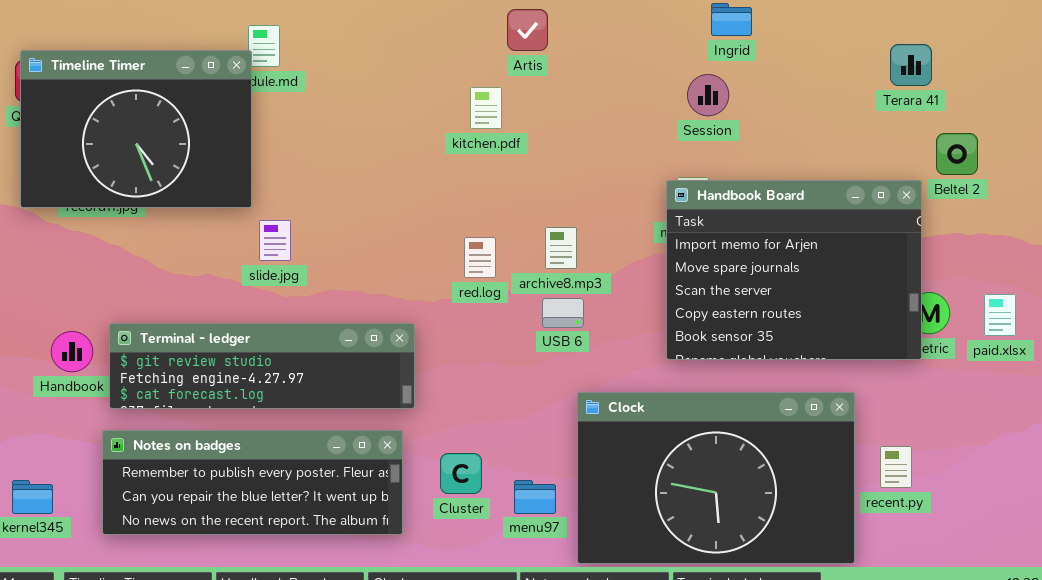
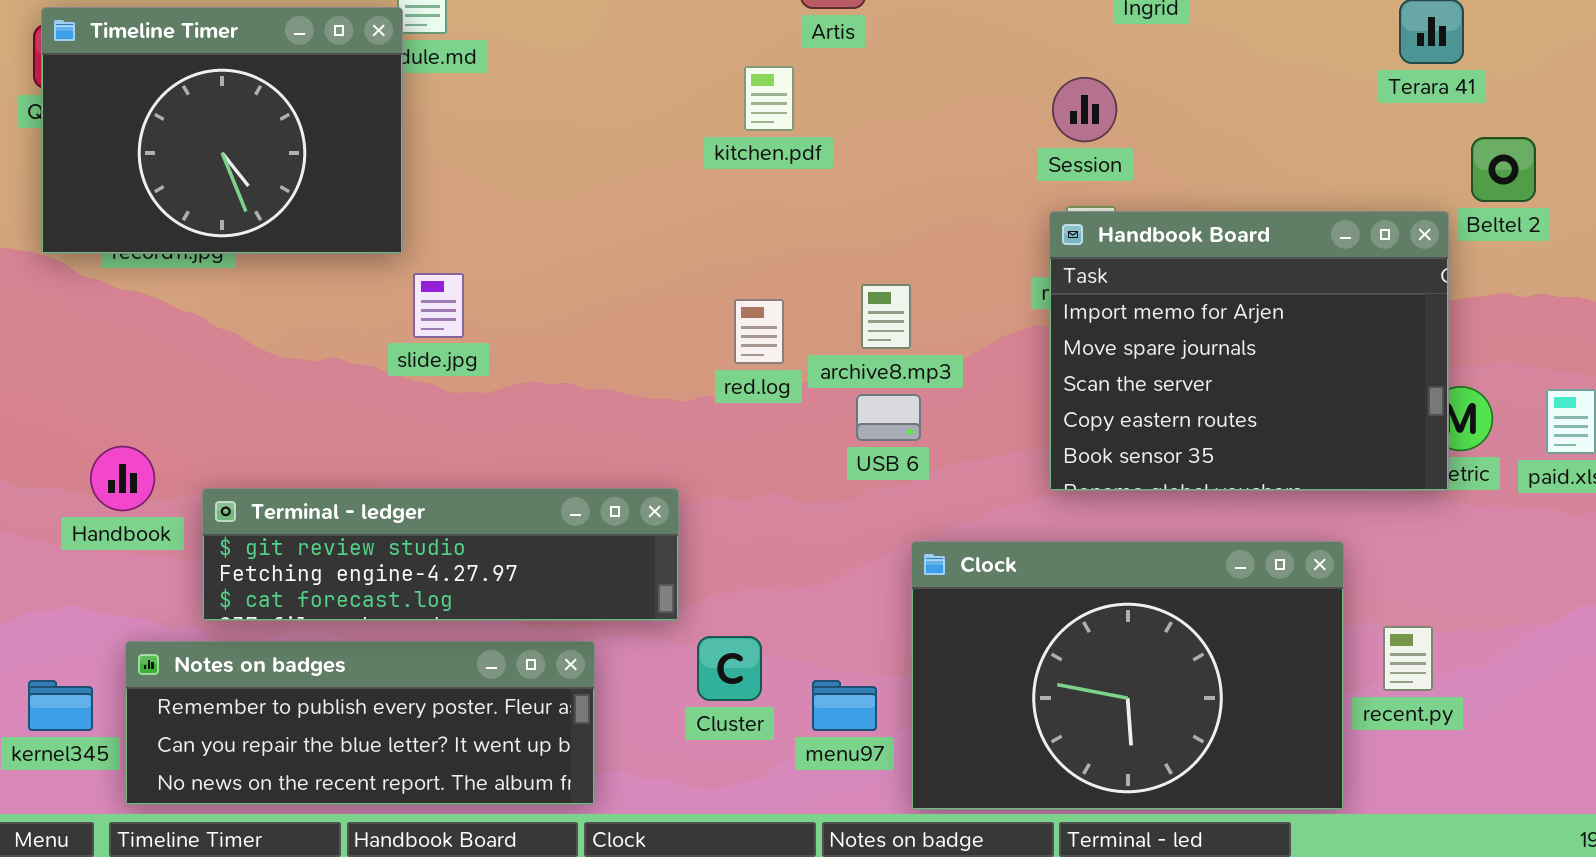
Session: [687,74,729,116] -> [1052,77,1117,142], moved
Terminal - ledger: [109,323,415,409] -> [202,488,679,621], moved
Notes on badges: [102,430,403,535] -> [125,641,595,805], moved

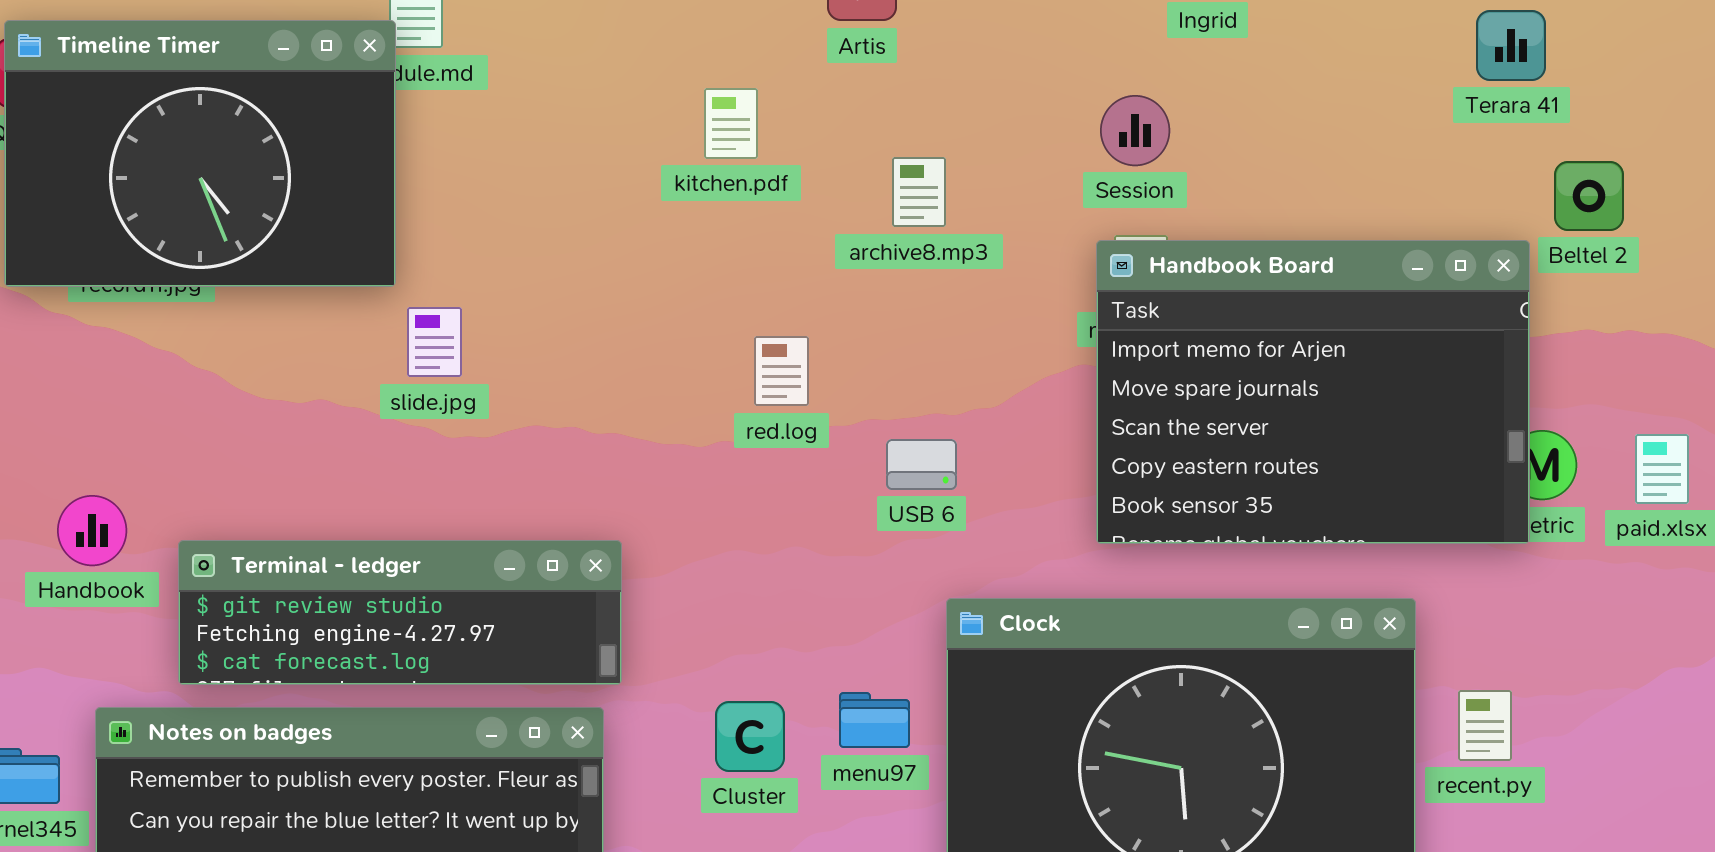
kitchen.pdf: [744,66,794,131] -> [704,88,758,159], moved
archive8.mp3: [861,284,911,349] -> [892,157,946,227], moved
Terminal - ledger: [202,488,679,621] -> [178,540,622,685], resized
menu97: [812,680,877,731] -> [839,692,910,748], moved

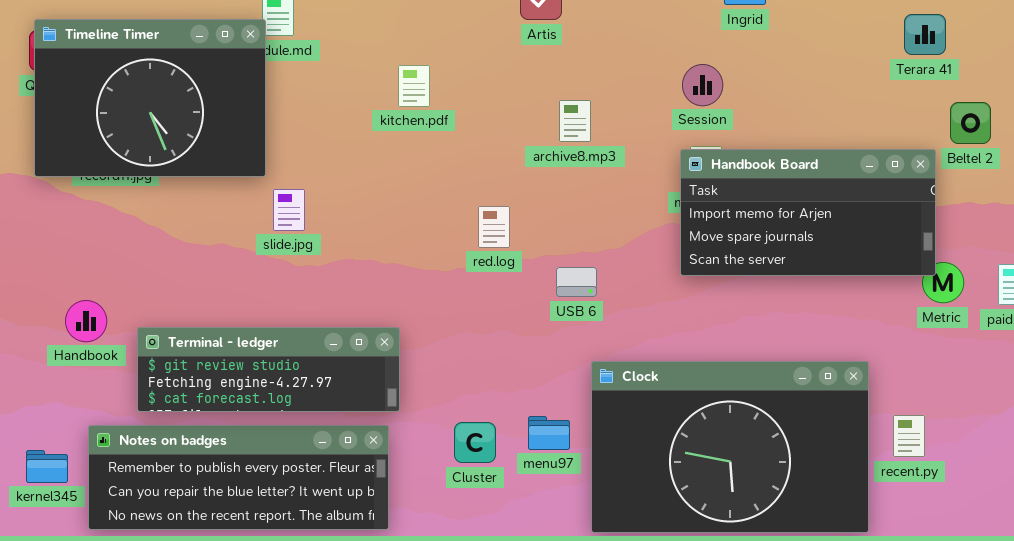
kitchen.pdf: [704,88,758,159] -> [398,65,430,107], moved
Handbook Board: [1096,240,1530,544] -> [680,149,936,276], resized

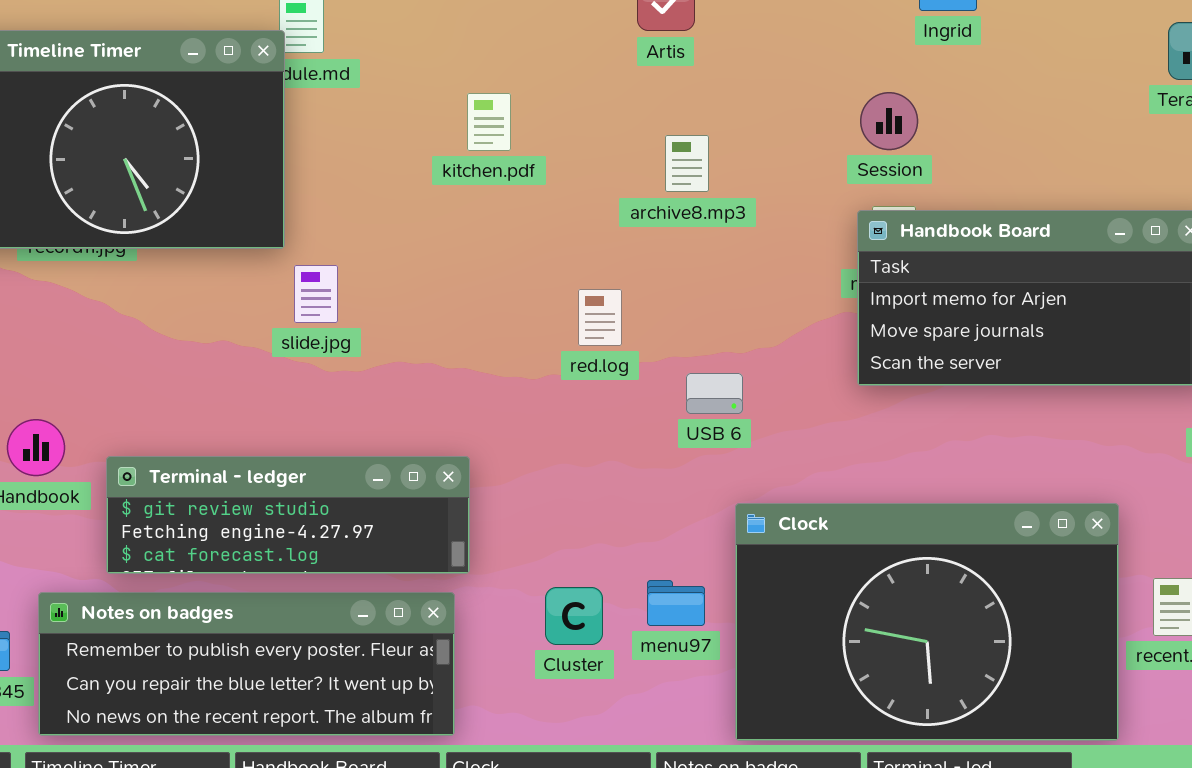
archive8.mp3: [559,100,591,142] -> [665,135,709,192], moved

